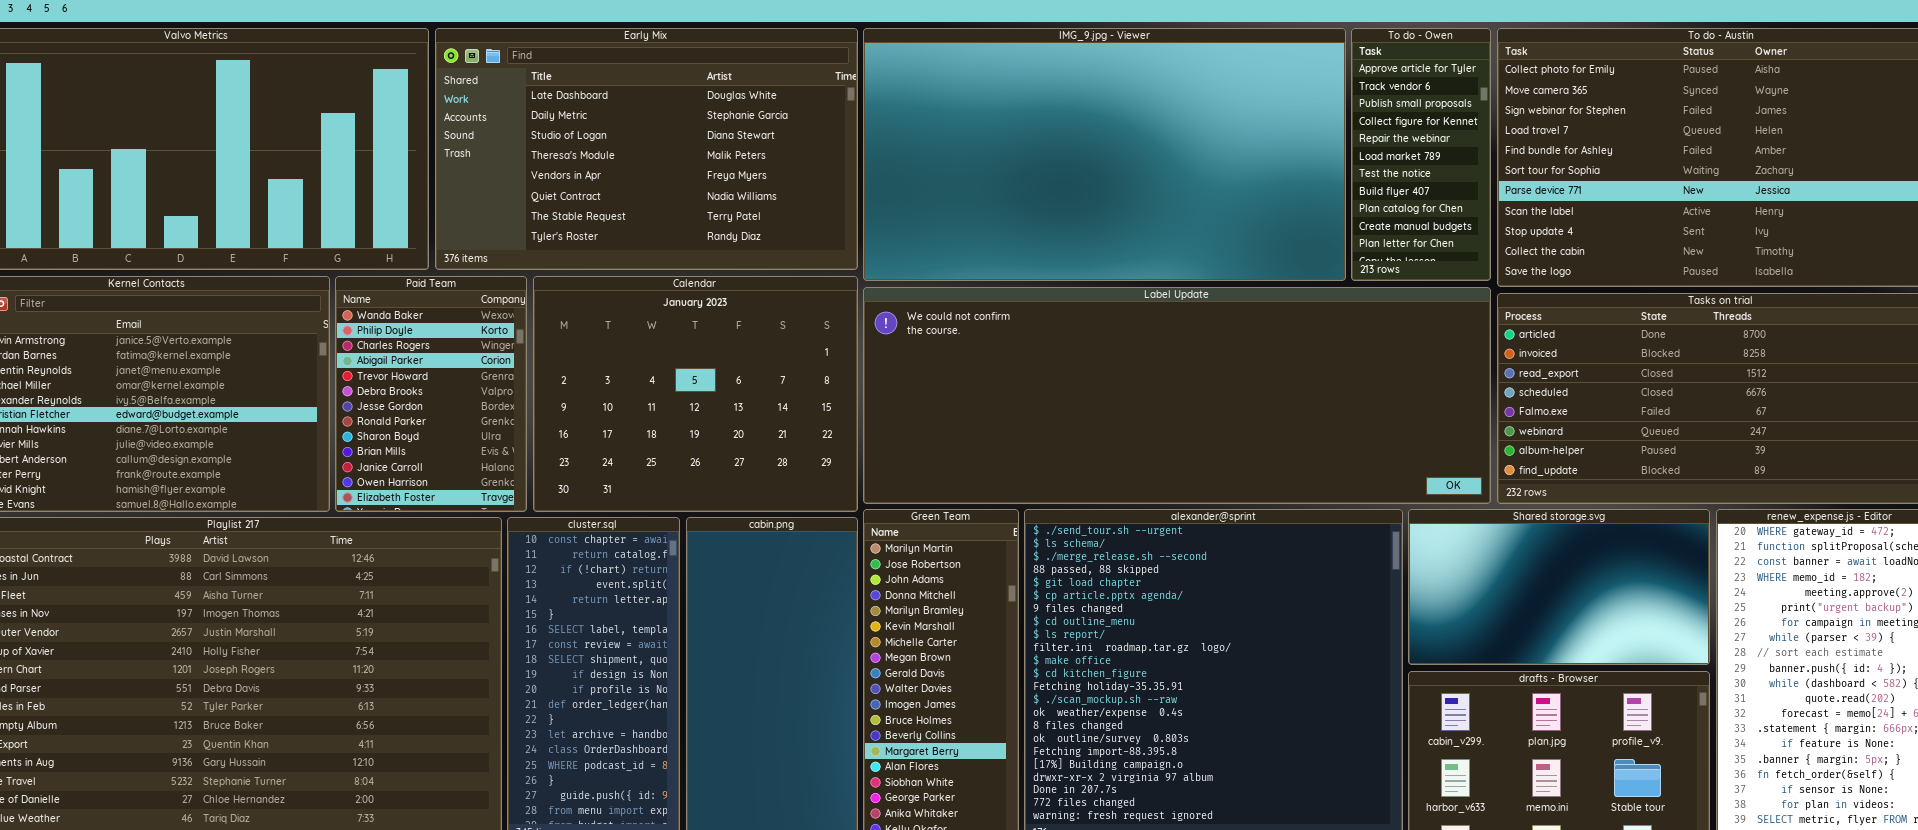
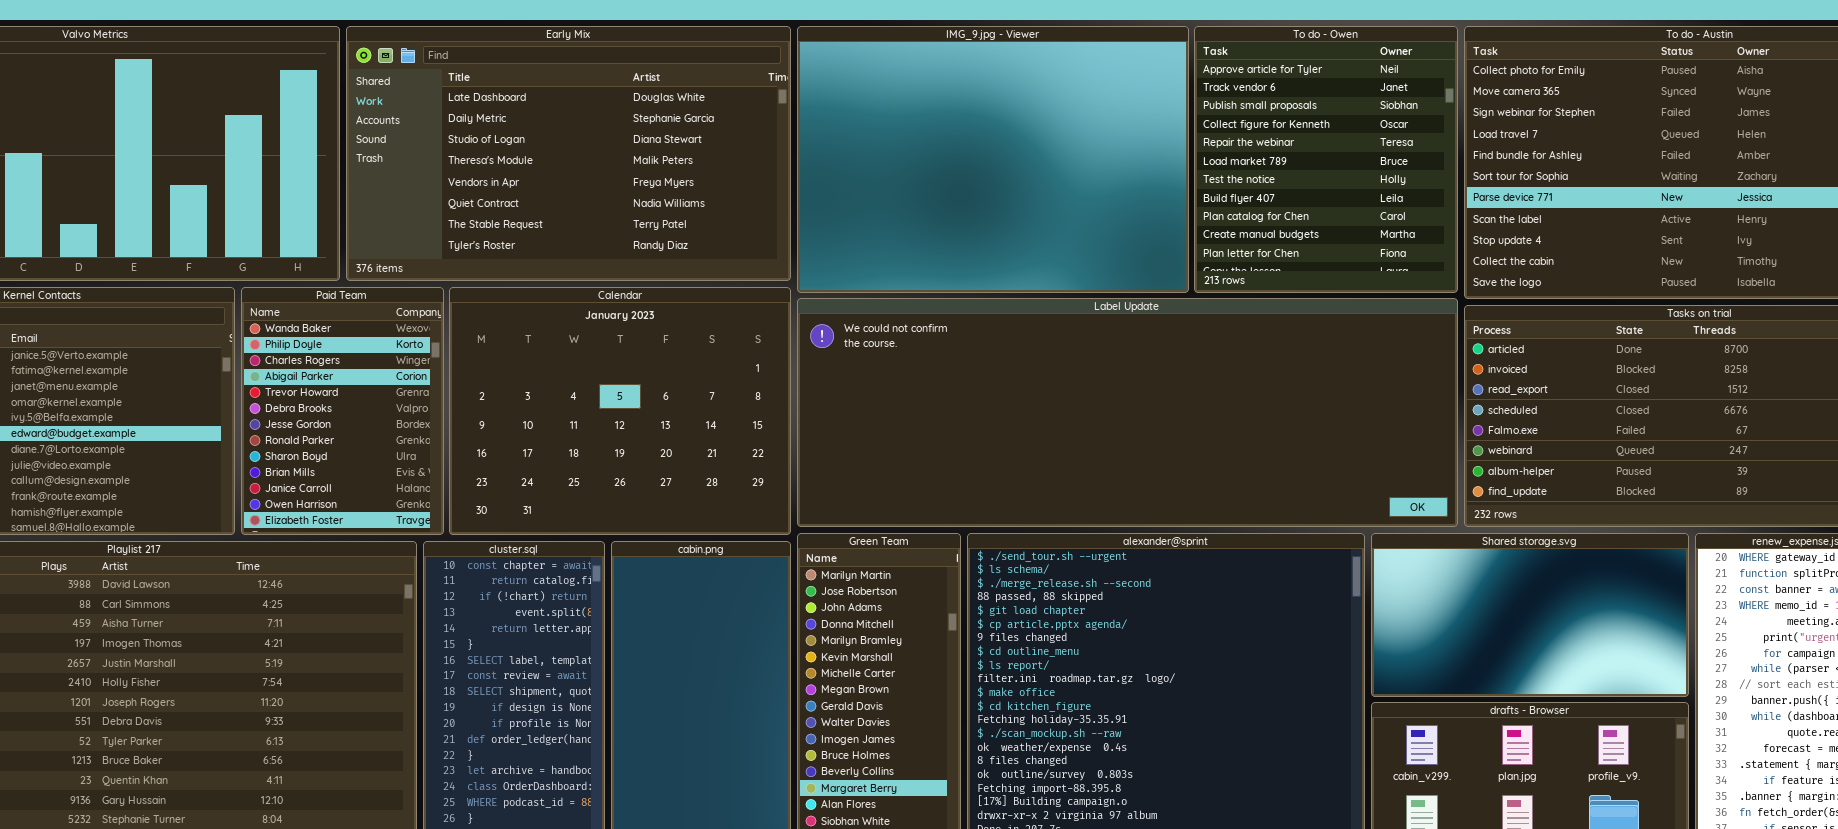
IMG_9.jpg - Viewer: [863,28,1346,281] -> [797,26,1189,293], resized
To do - Owen: [1351,28,1491,281] -> [1194,26,1458,293], resized

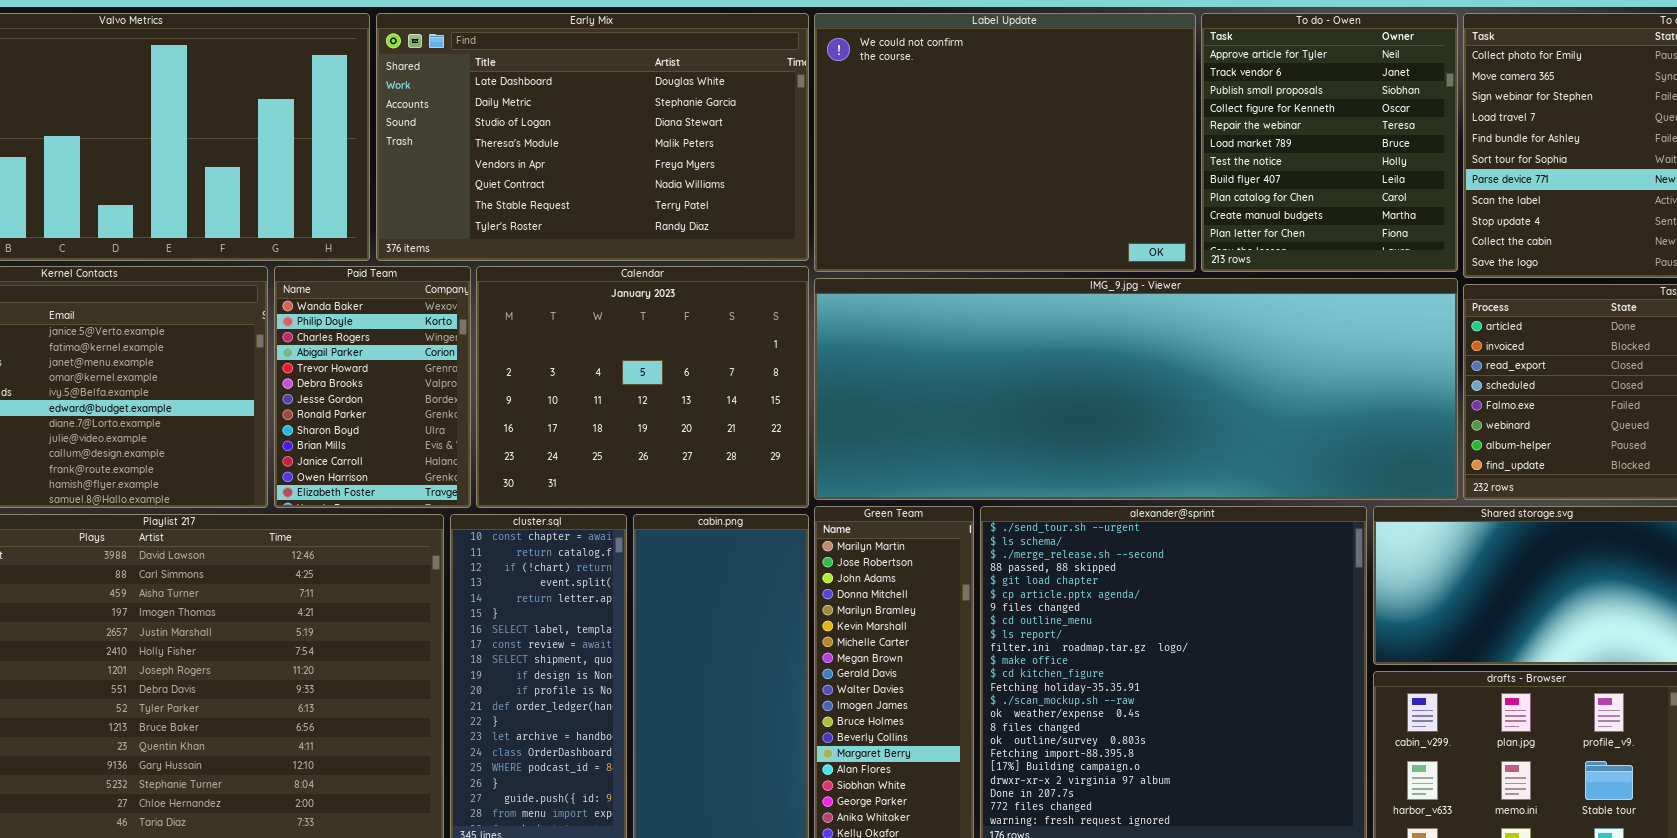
IMG_9.jpg - Viewer: [797,26,1189,293] -> [814,278,1458,500], moved, resized
Label Update: [797,298,1458,527] -> [814,13,1196,272], moved, resized

